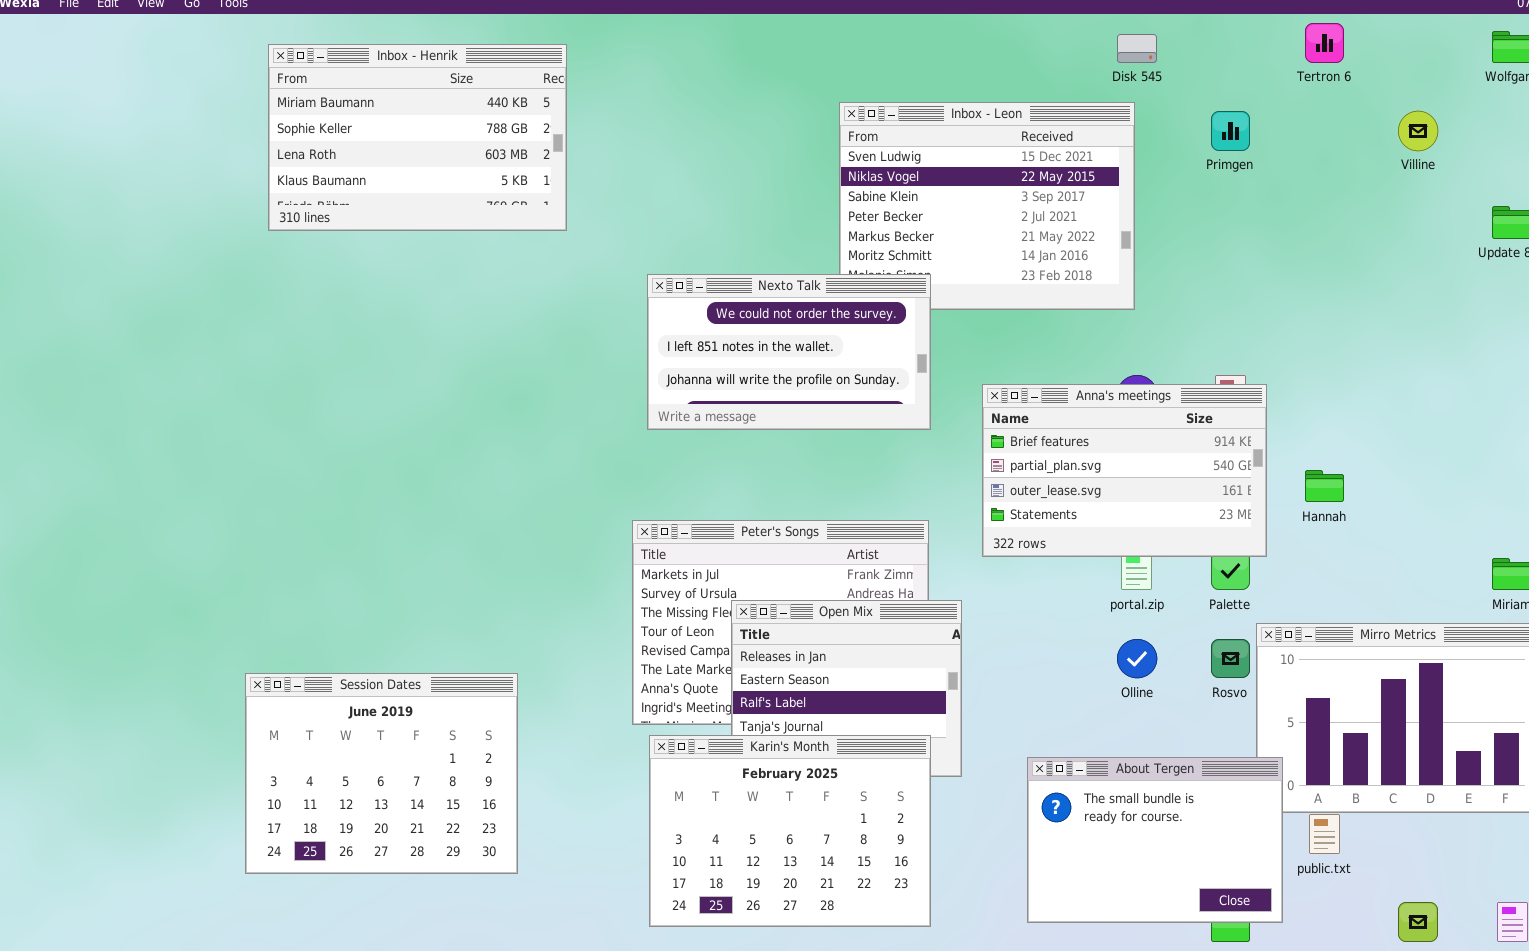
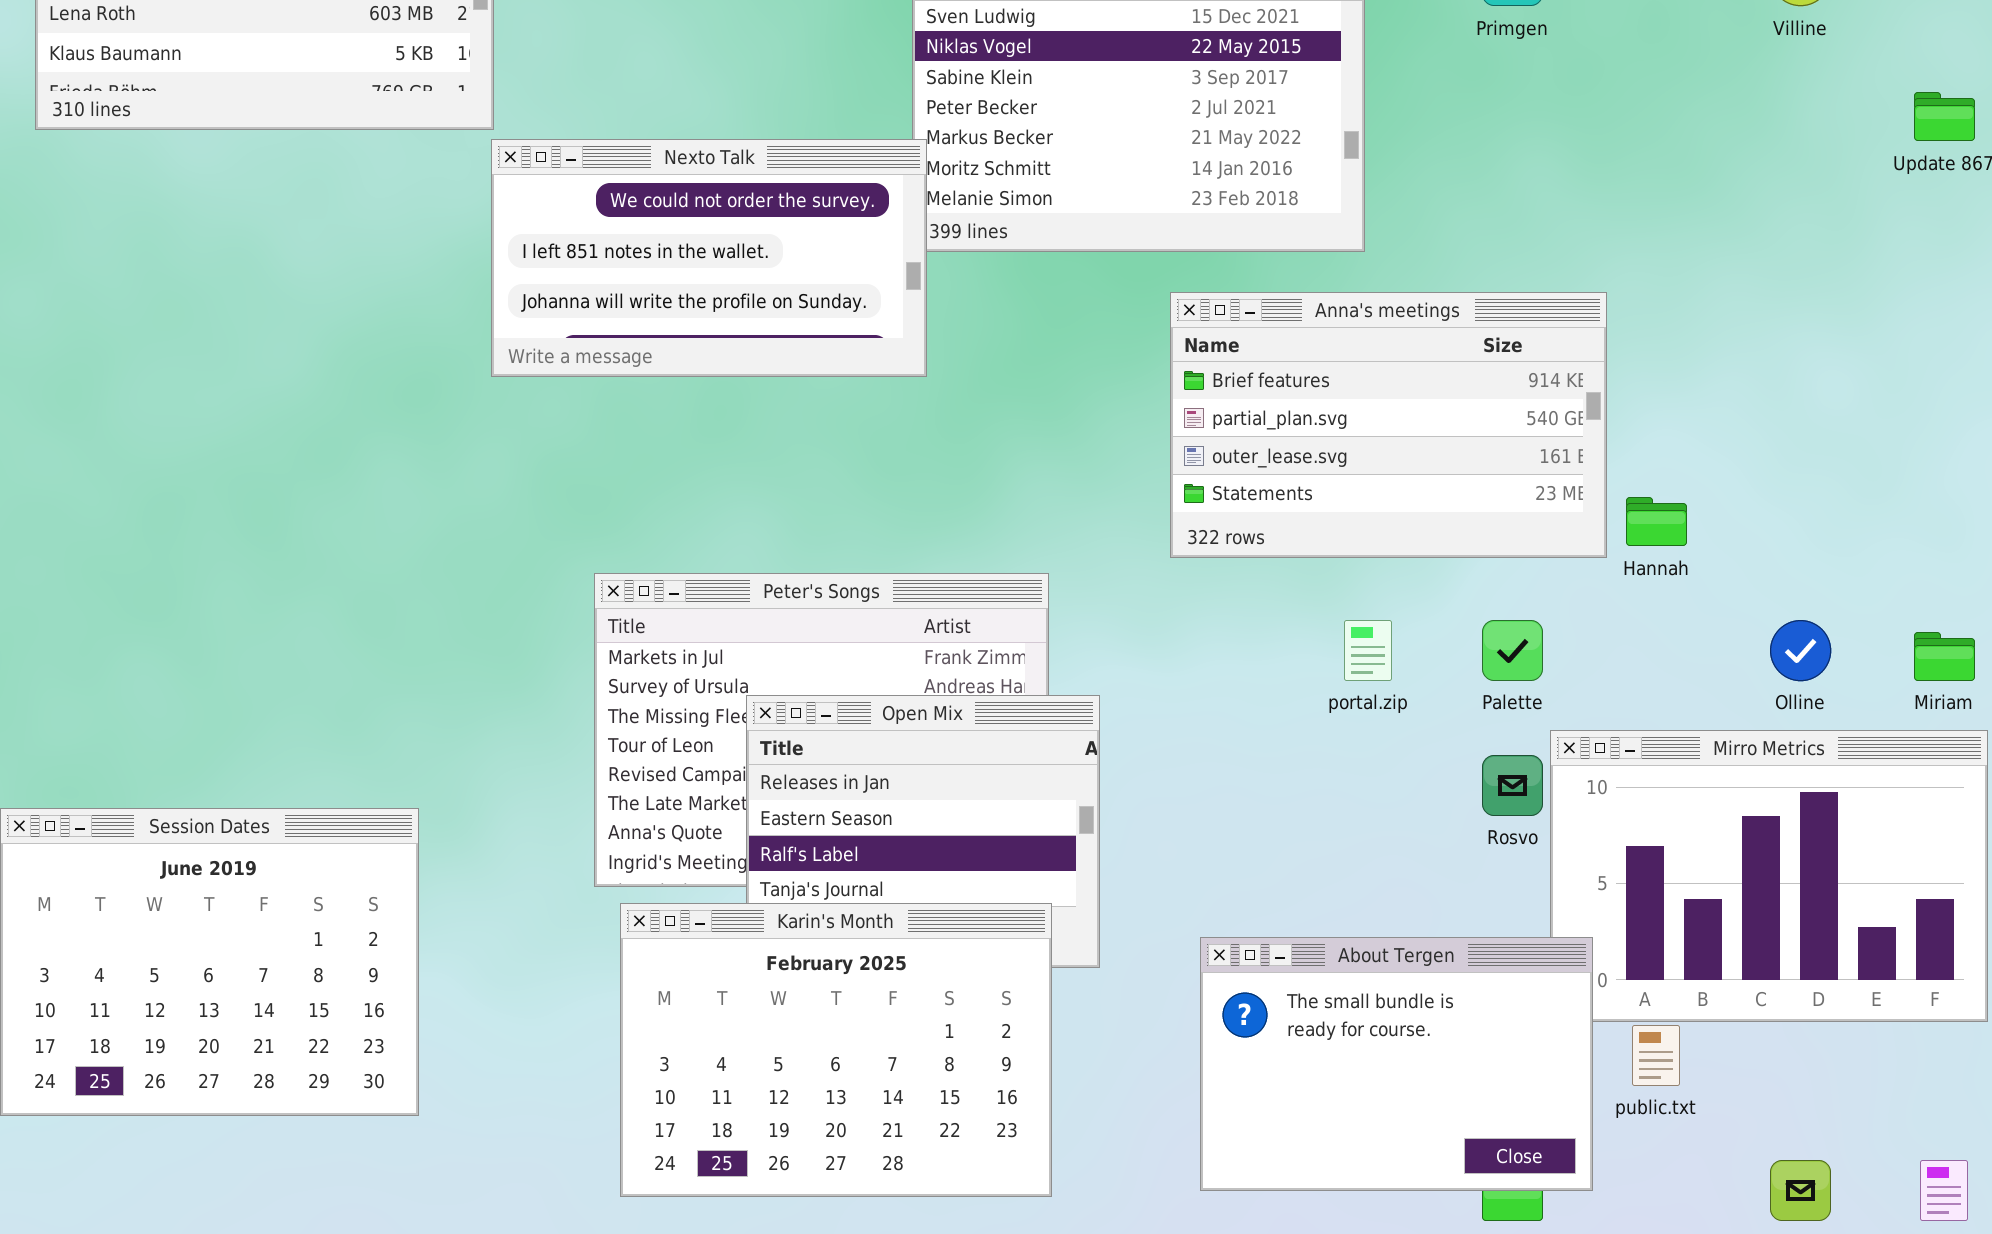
Nexto Talk: [647,274,931,430] -> [491,139,927,377], moved
Anna's meetings: [982,384,1267,557] -> [1170,292,1607,558], moved
Olline: [1117,639,1157,678] -> [1770,620,1831,681], moved

